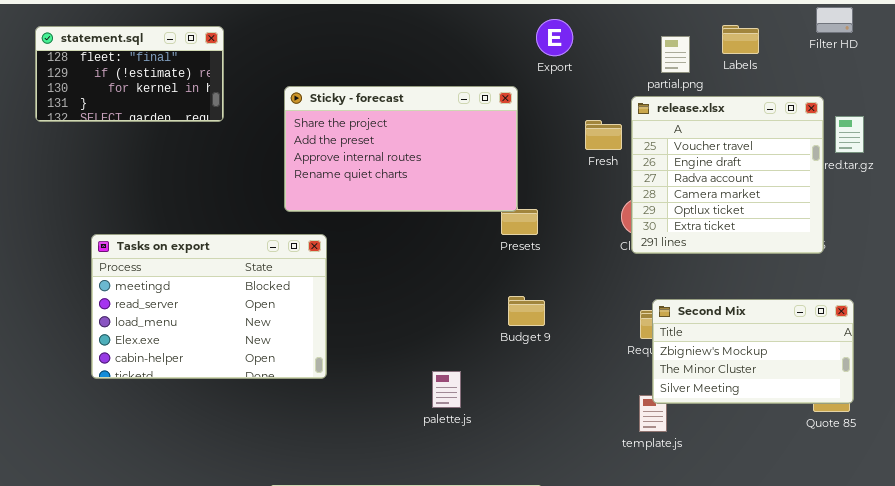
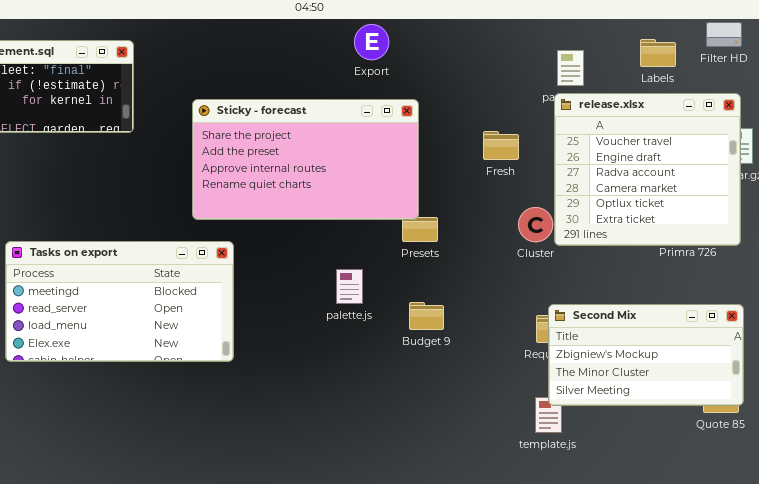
Export: [536,19,573,56] -> [354,24,389,60], moved
Labels: [722,25,759,54] -> [640,39,676,67], moved
release.xlsx: [631,96,824,254] -> [554,93,741,246], moved
Tasks on export: [91,234,327,379] -> [5,241,234,362], resized
palette.js: [432,371,461,408] -> [336,269,363,304], moved

